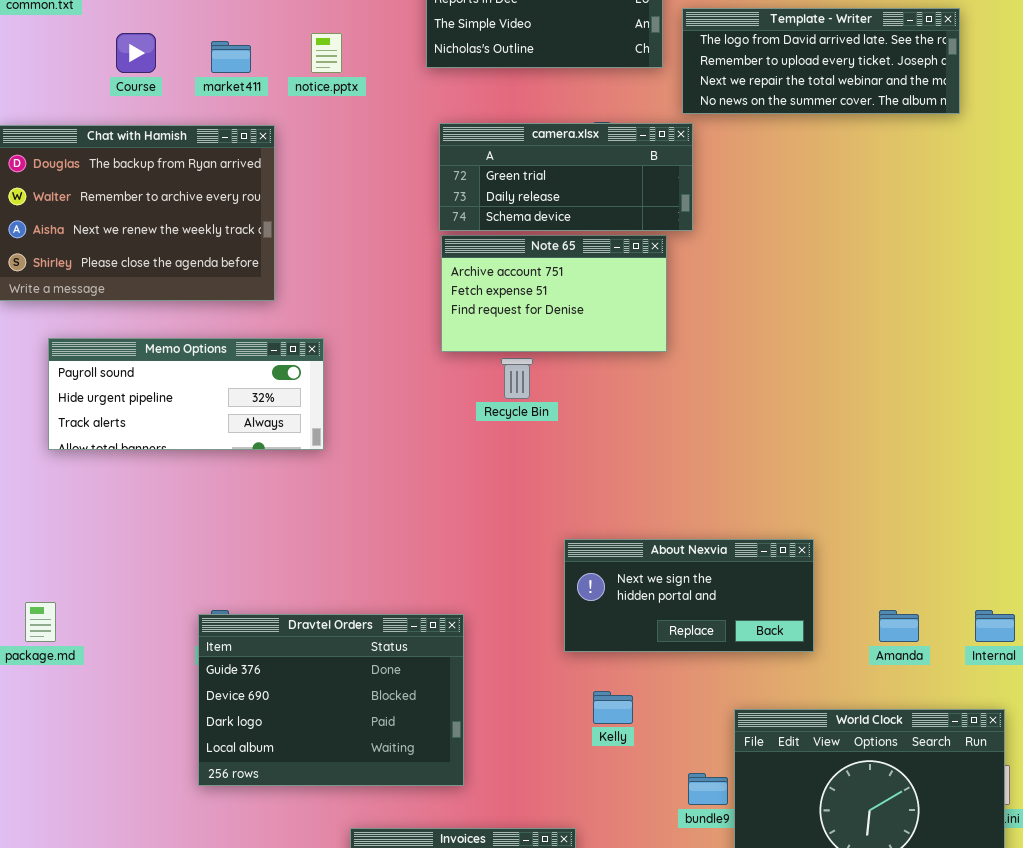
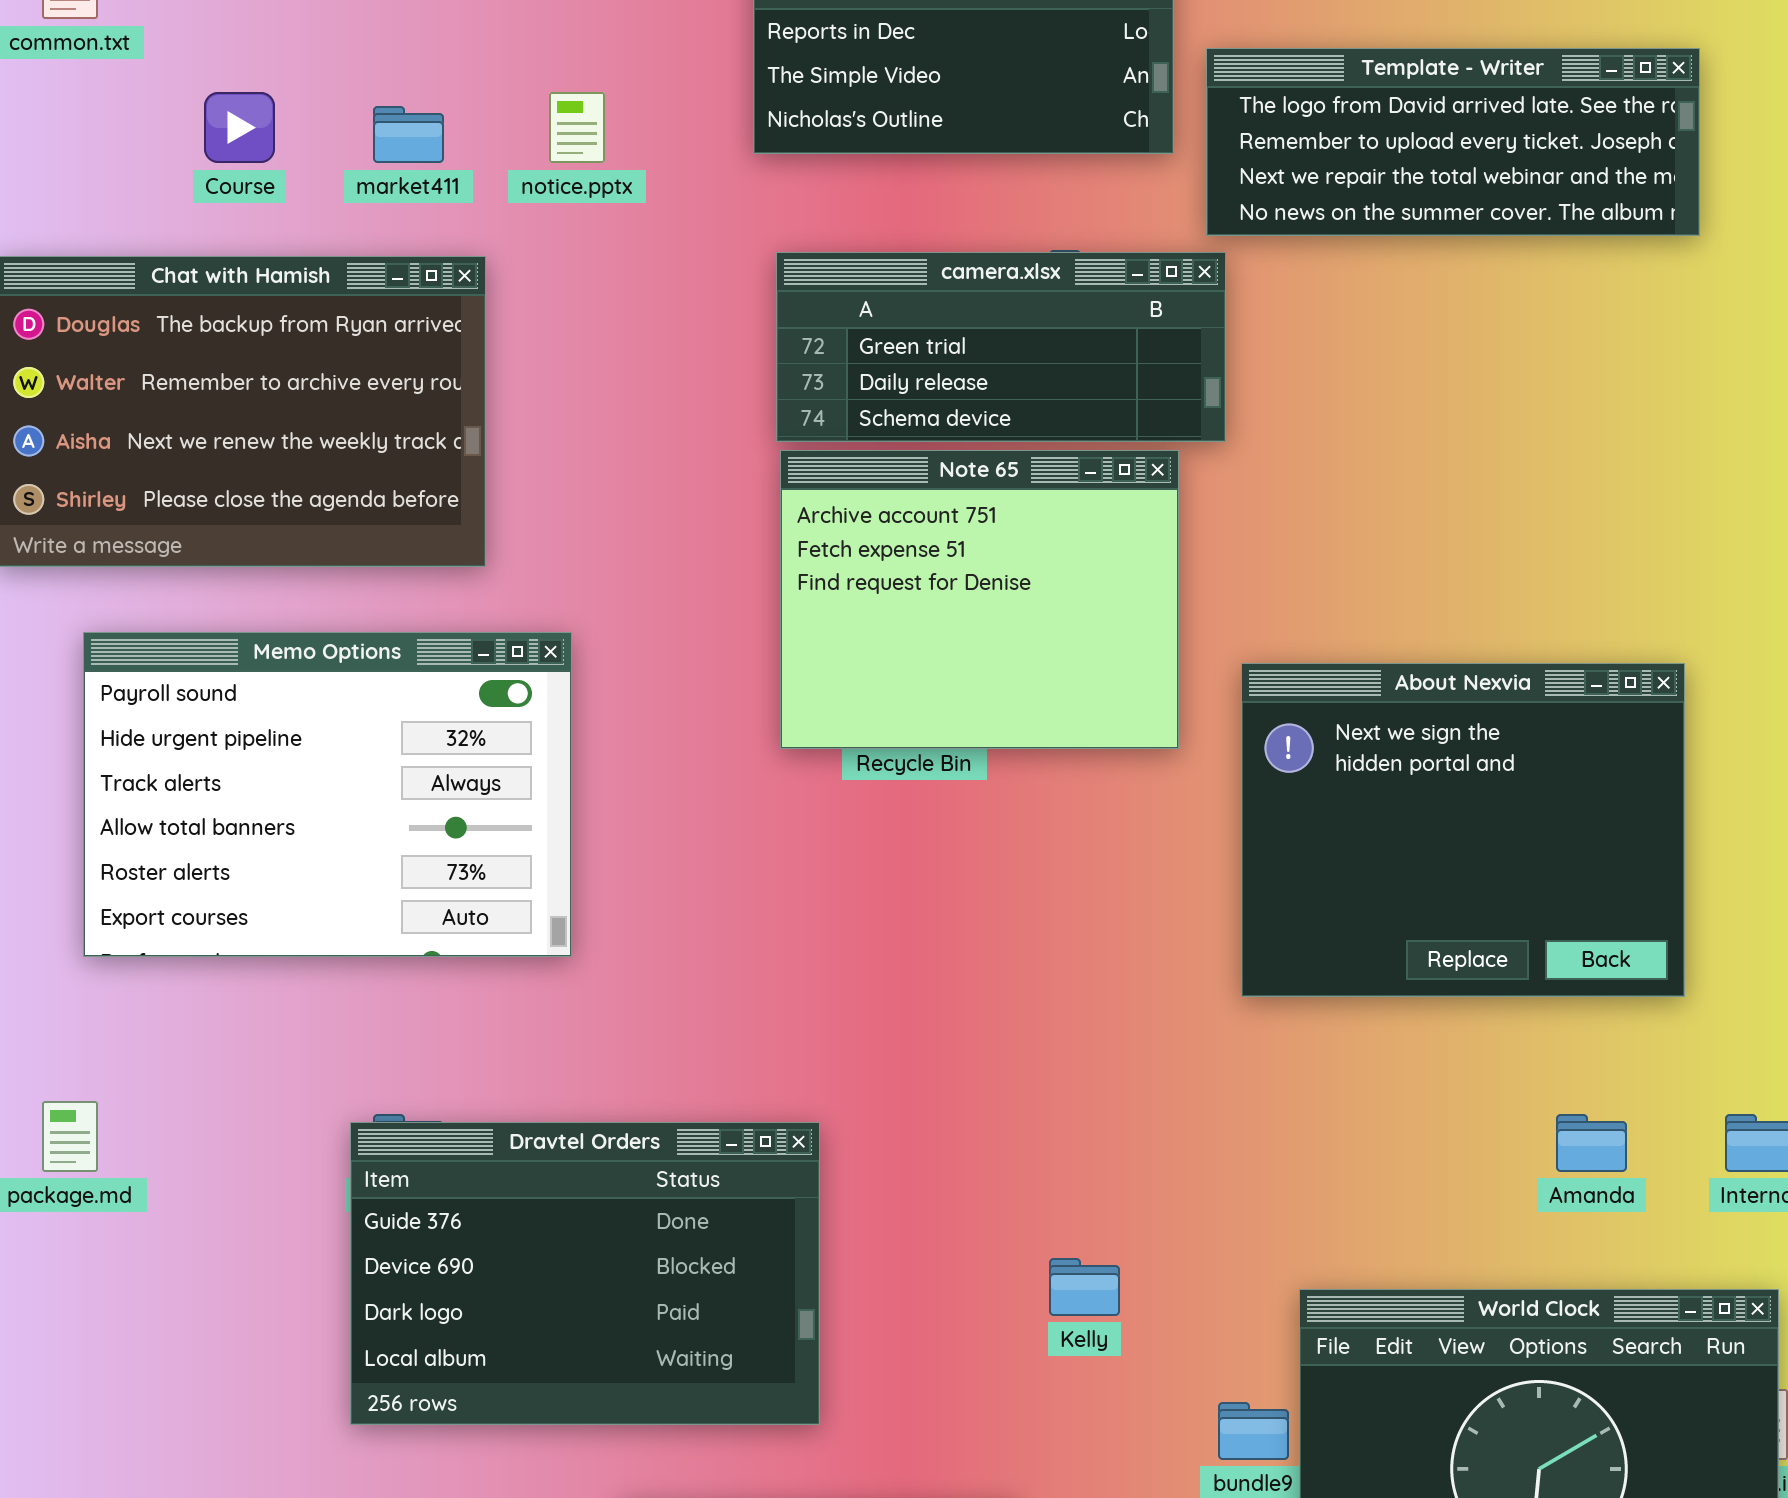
Note 65: [441,235,667,352] -> [780,450,1179,749], resized
Memo Options: [48,338,324,450] -> [83,632,572,957], resized
About Nexvia: [564,539,814,652] -> [1241,663,1685,997], moved, resized

